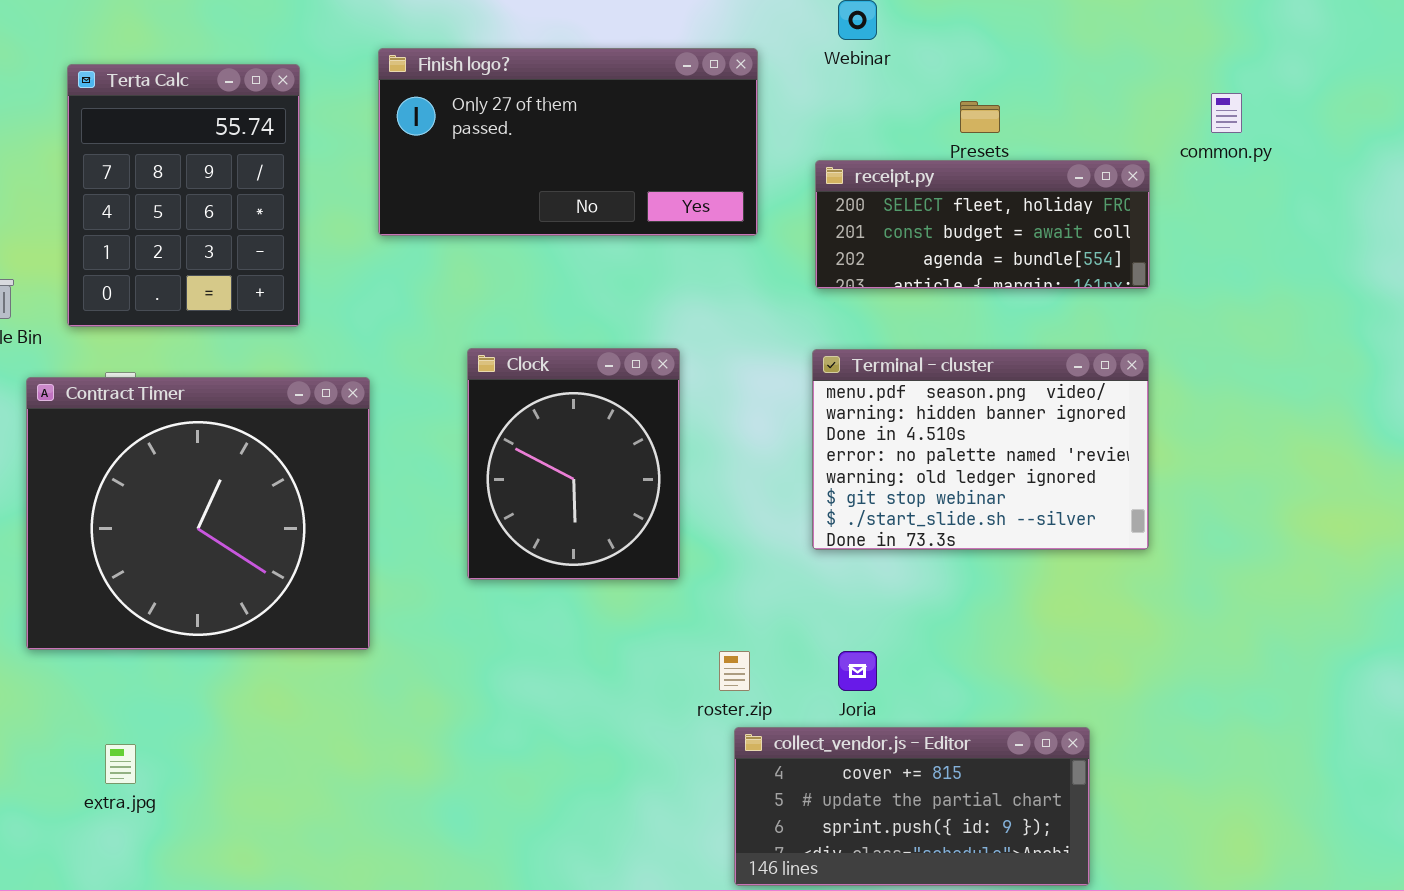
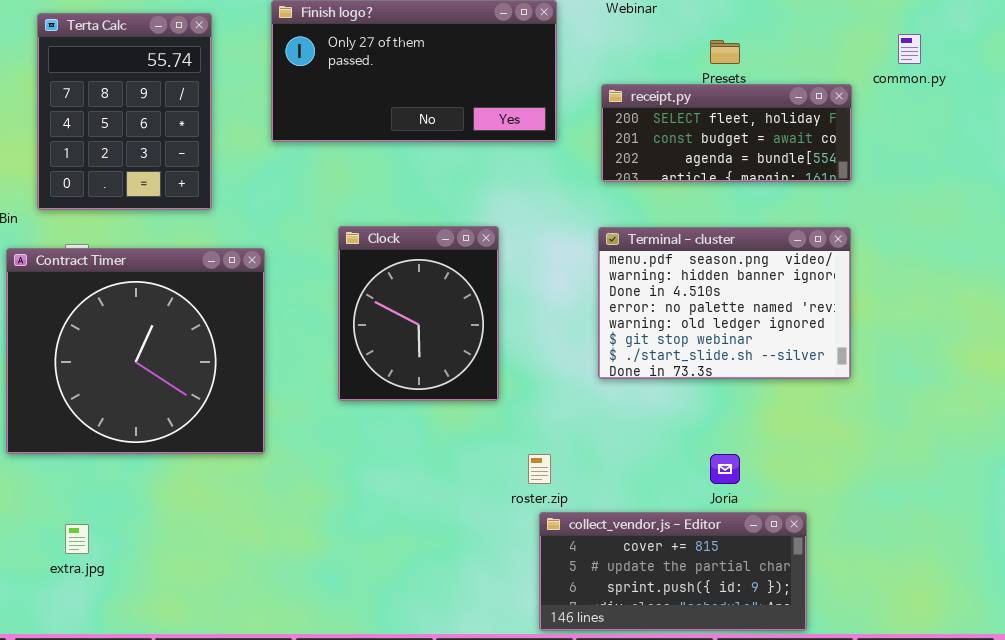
Joria: [838,651,877,691] -> [710,454,740,484], moved

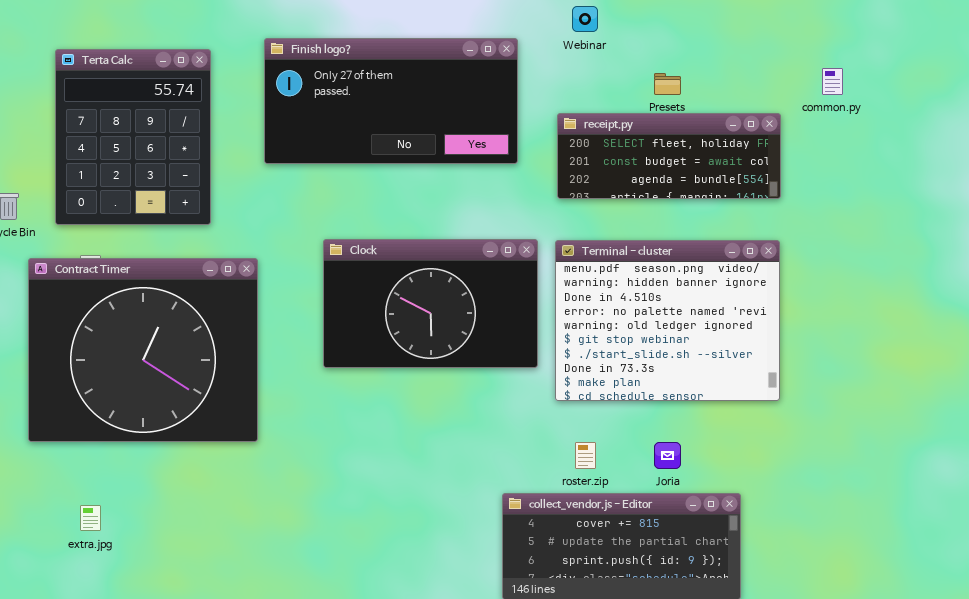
Clock: [338,226,499,401] -> [323,239,538,368], resized
Terminal - cluster: [598,227,851,379] -> [555,240,780,401], resized
roster.zip: [528,454,551,484] -> [575,442,596,469], moved

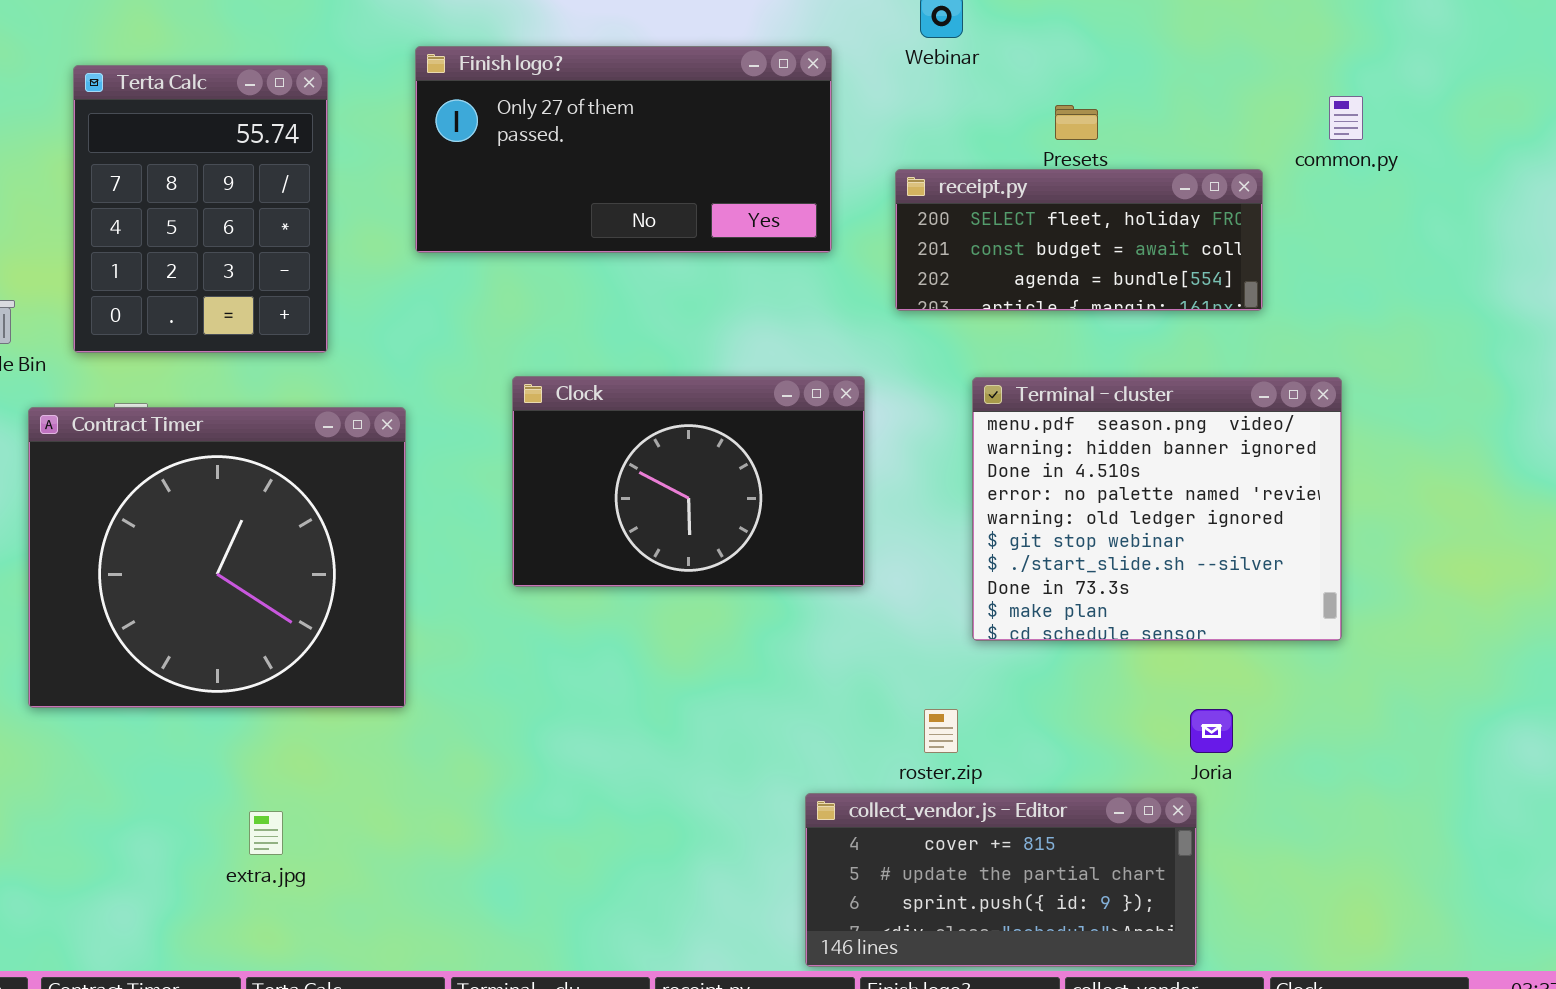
Terminal - cluster: [555,240,780,401] -> [972,377,1342,641], moved
Joria: [654,442,681,469] -> [1190,709,1233,753], moved
extra.jpg: [80,505,101,531] -> [249,811,283,855], moved

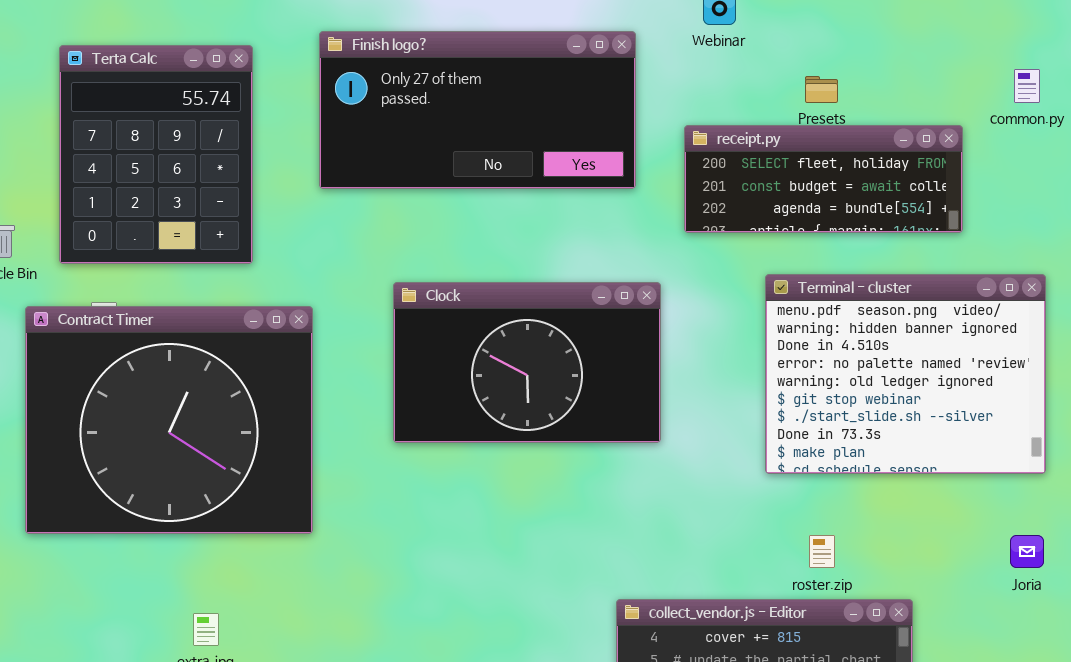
Terminal - cluster: [972,377,1342,641] -> [765,274,1046,474], moved
roster.zip: [924,709,958,753] -> [809,535,835,568], moved
Joria: [1190,709,1233,753] -> [1010,535,1044,568], moved

